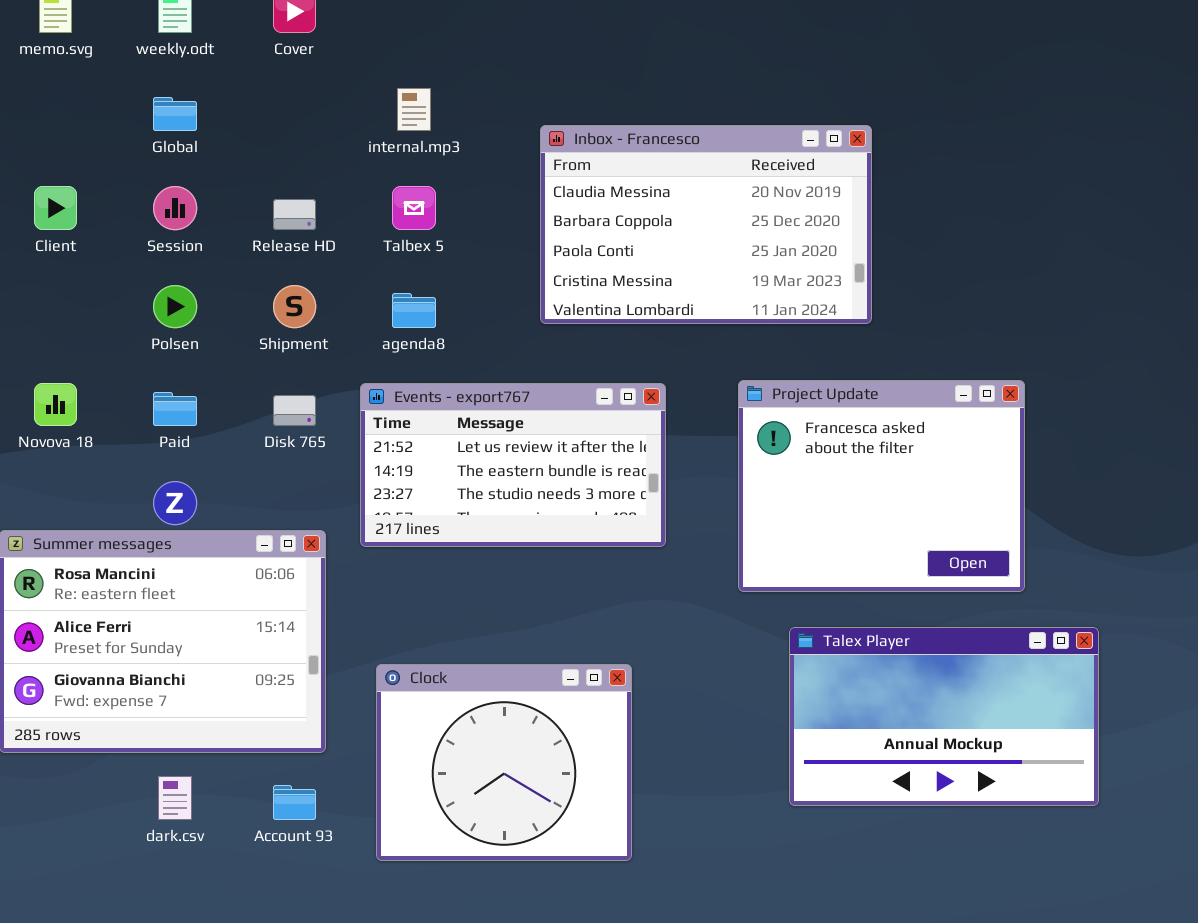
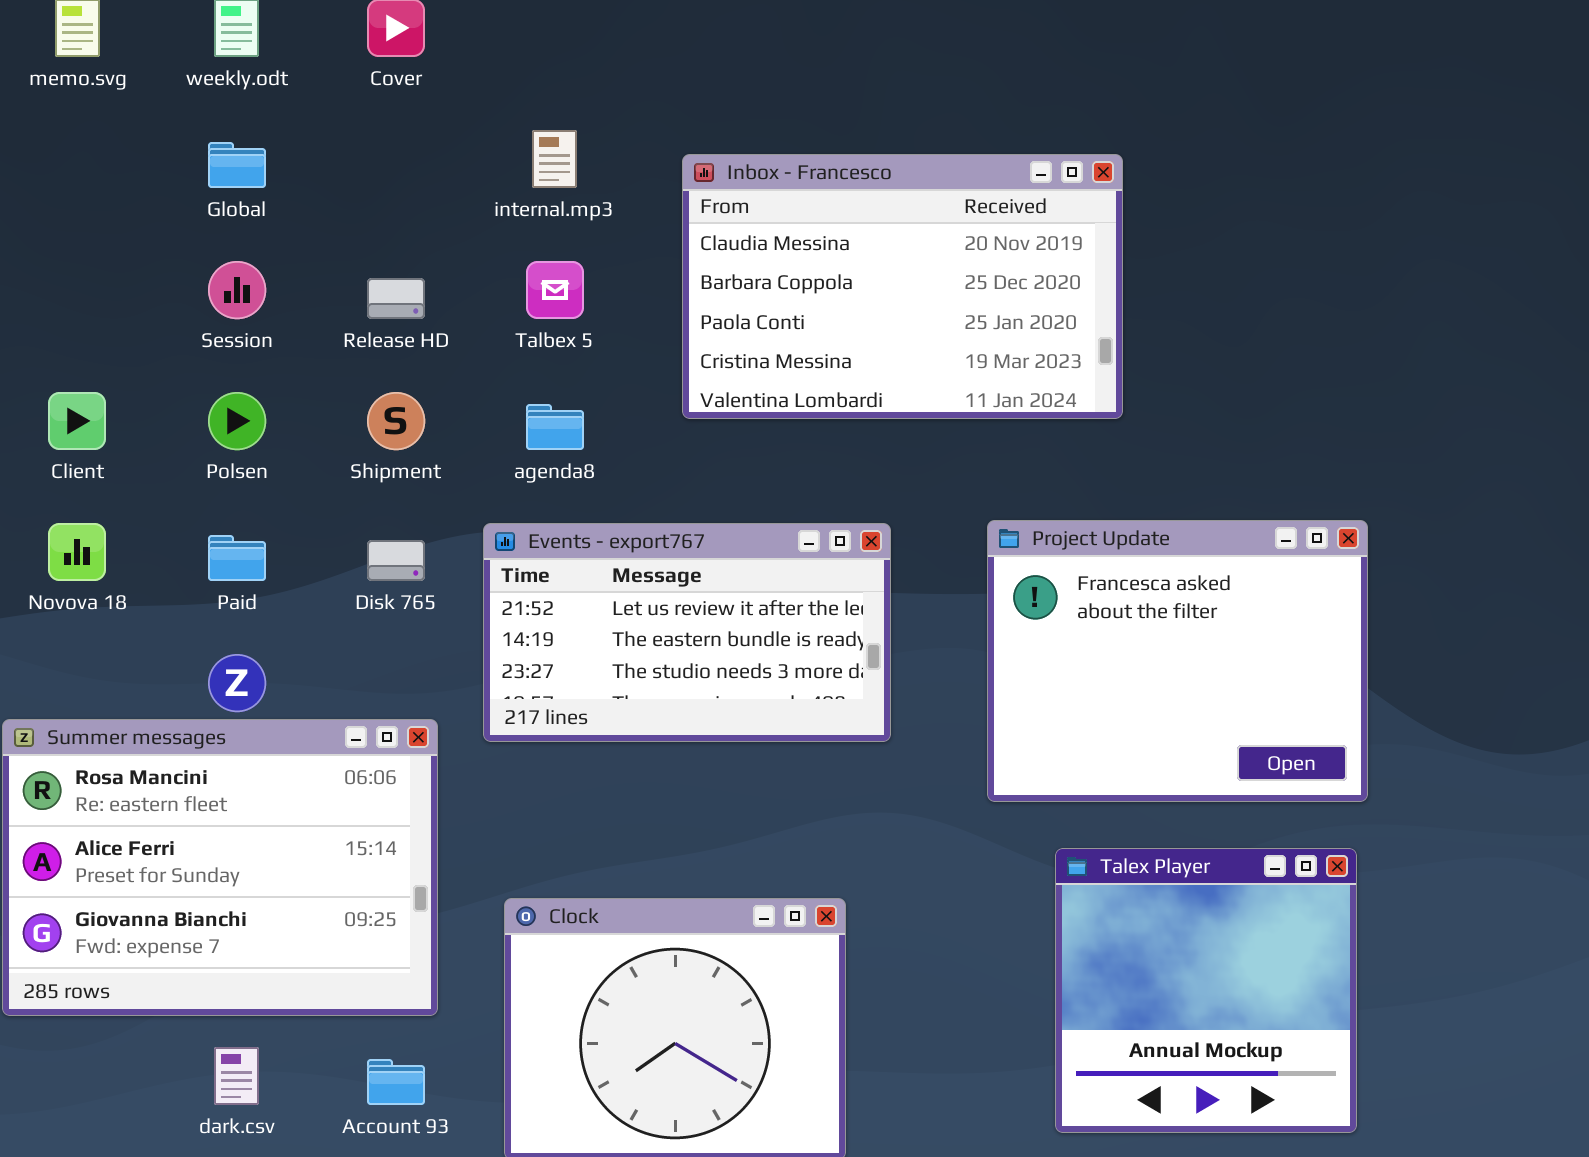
Inbox - Francesco: [540,125,872,324] -> [682,154,1123,419], moved
Client: [34,186,77,230] -> [48,392,106,450], moved
Talex Player: [789,627,1099,806] -> [1055,848,1357,1133], resized

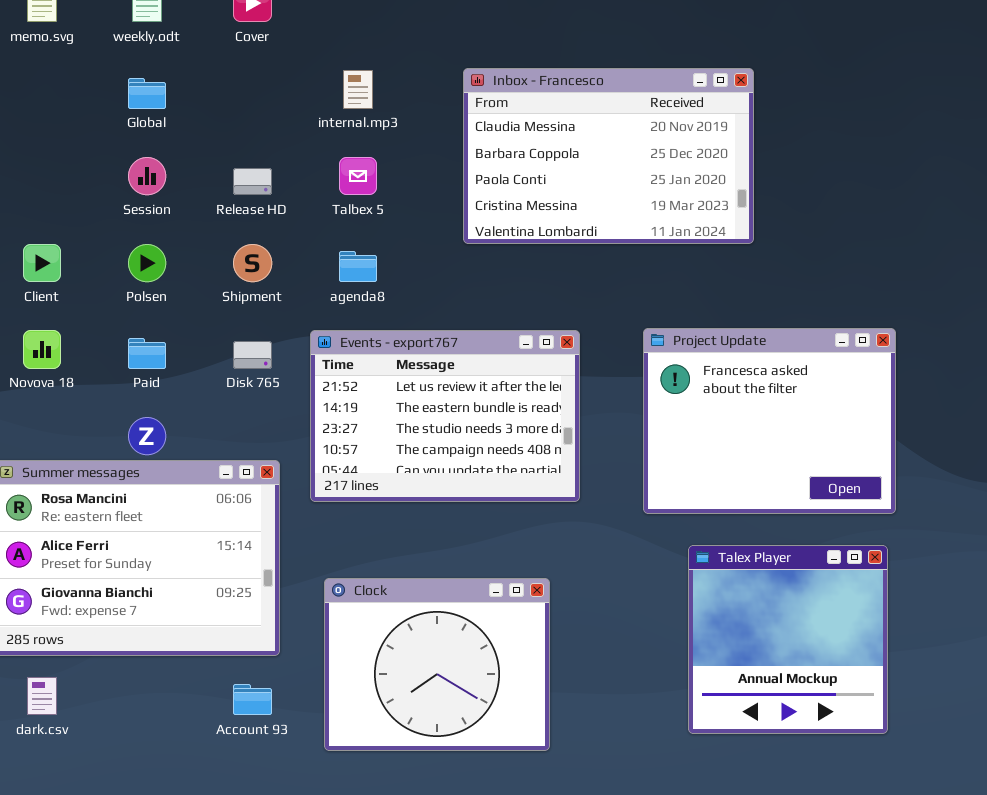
Inbox - Francesco: [682,154,1123,419] -> [463,68,754,244], moved
Events - export767: [483,523,891,742] -> [310,330,580,502], resized
dark.csv: [214,1047,259,1105] -> [27,677,57,715], moved

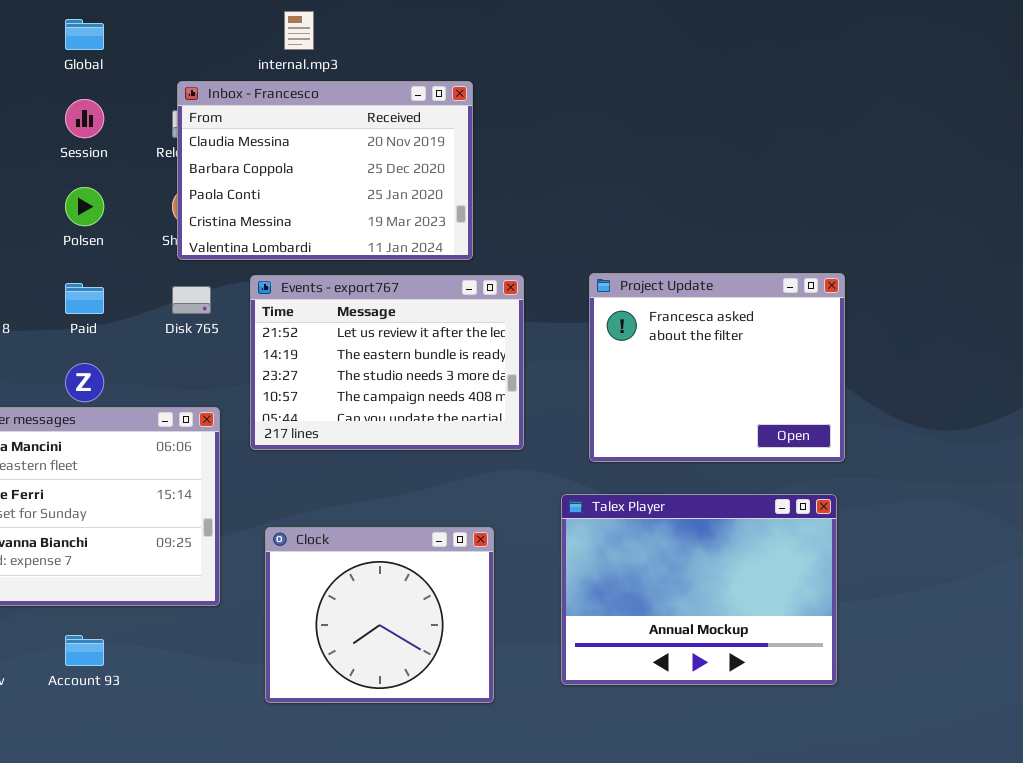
Inbox - Francesco: [463,68,754,244] -> [177,81,473,260], moved
Talex Player: [688,545,888,734] -> [561,494,837,685], resized
Account 93: [233,684,272,715] -> [65,635,104,666], moved

